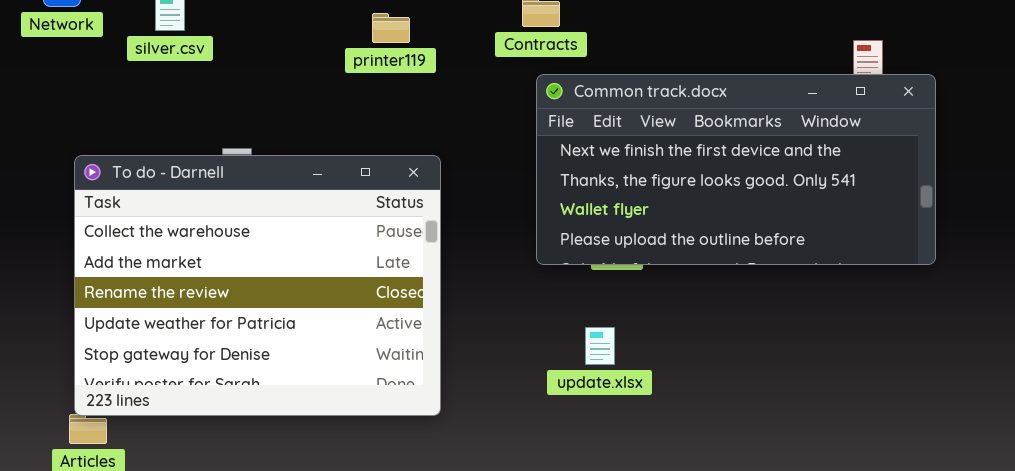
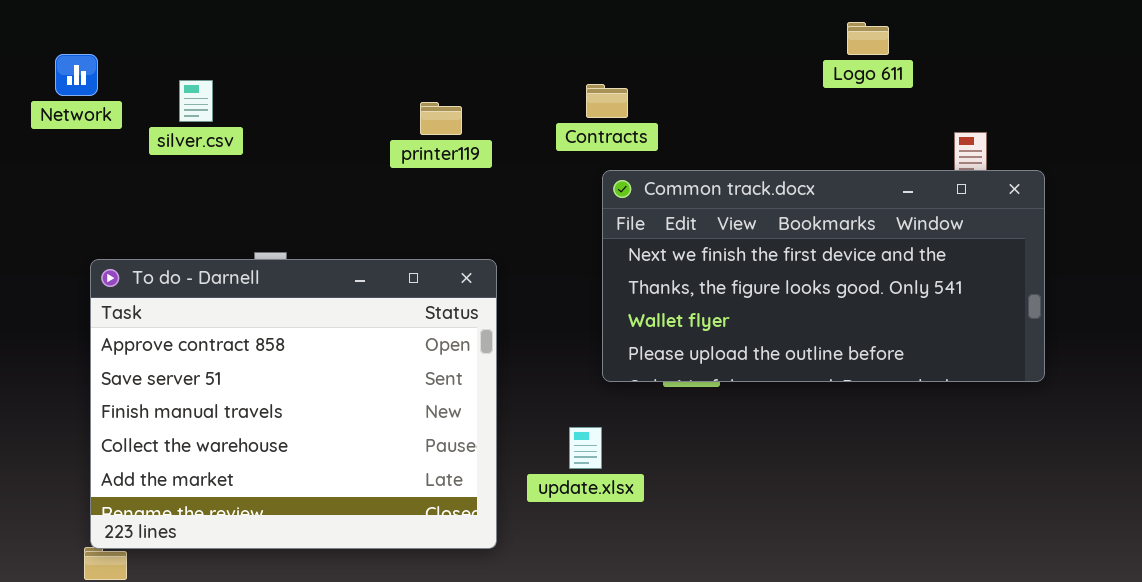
To do - Darnell: [74,155,441,416] -> [90,259,497,549], scrolled up 3 rows
update.xlsx: [585,327,615,365] -> [569,427,602,469], moved

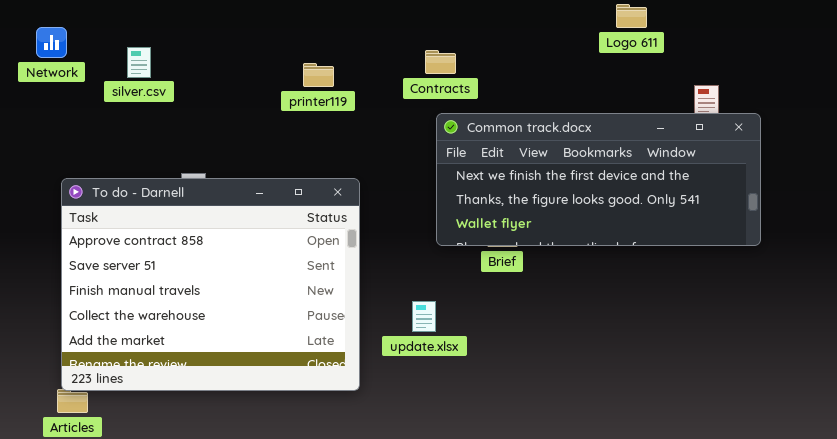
Common track.docx: [602,170,1045,382] -> [436,113,761,246], resized

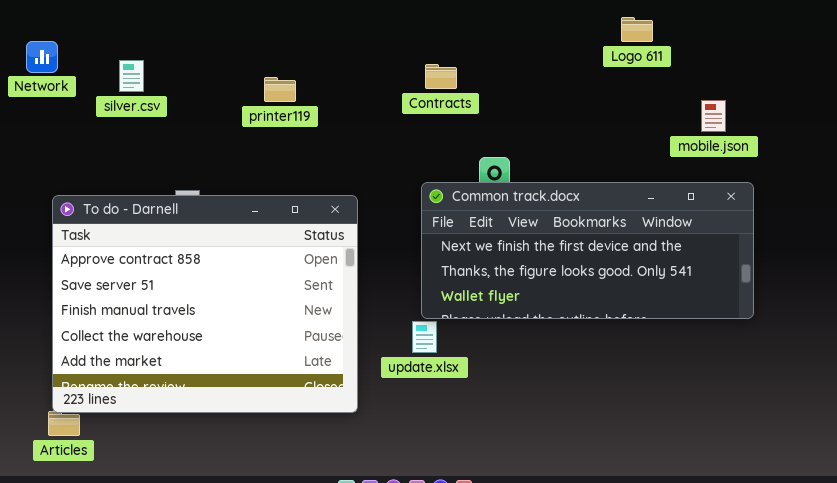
printer119: [303,63,334,87] -> [264,77,296,102], moved
Common track.docx: [436,113,761,246] -> [421,182,754,319], moved

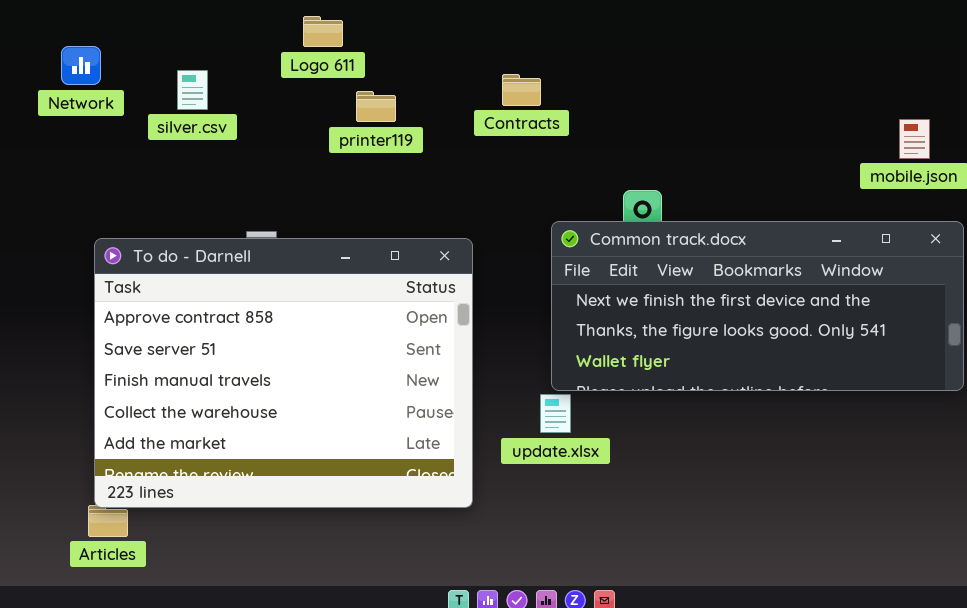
Logo 611: [621,17,653,42] -> [303,16,343,47], moved
Contracts: [425,64,457,89] -> [502,74,541,106], moved

